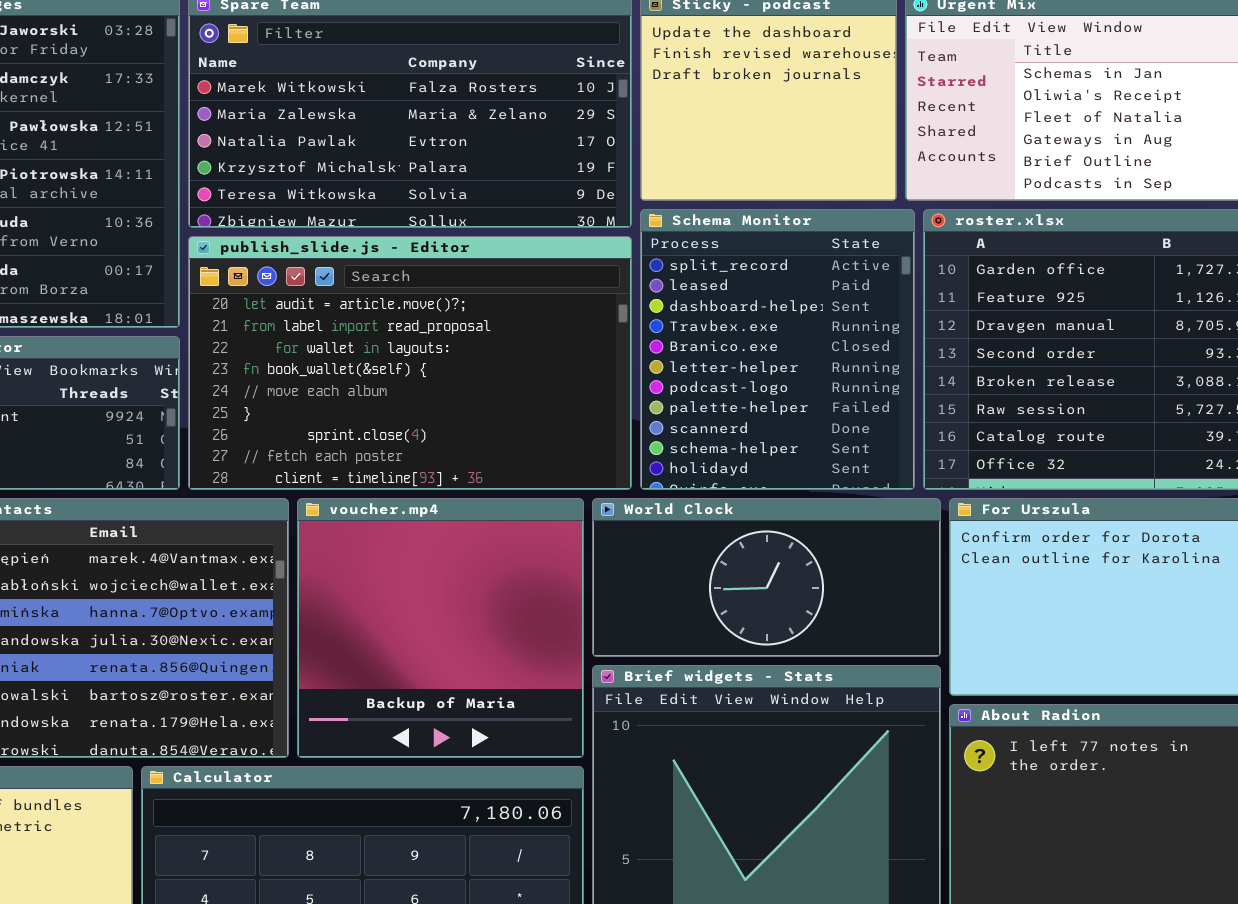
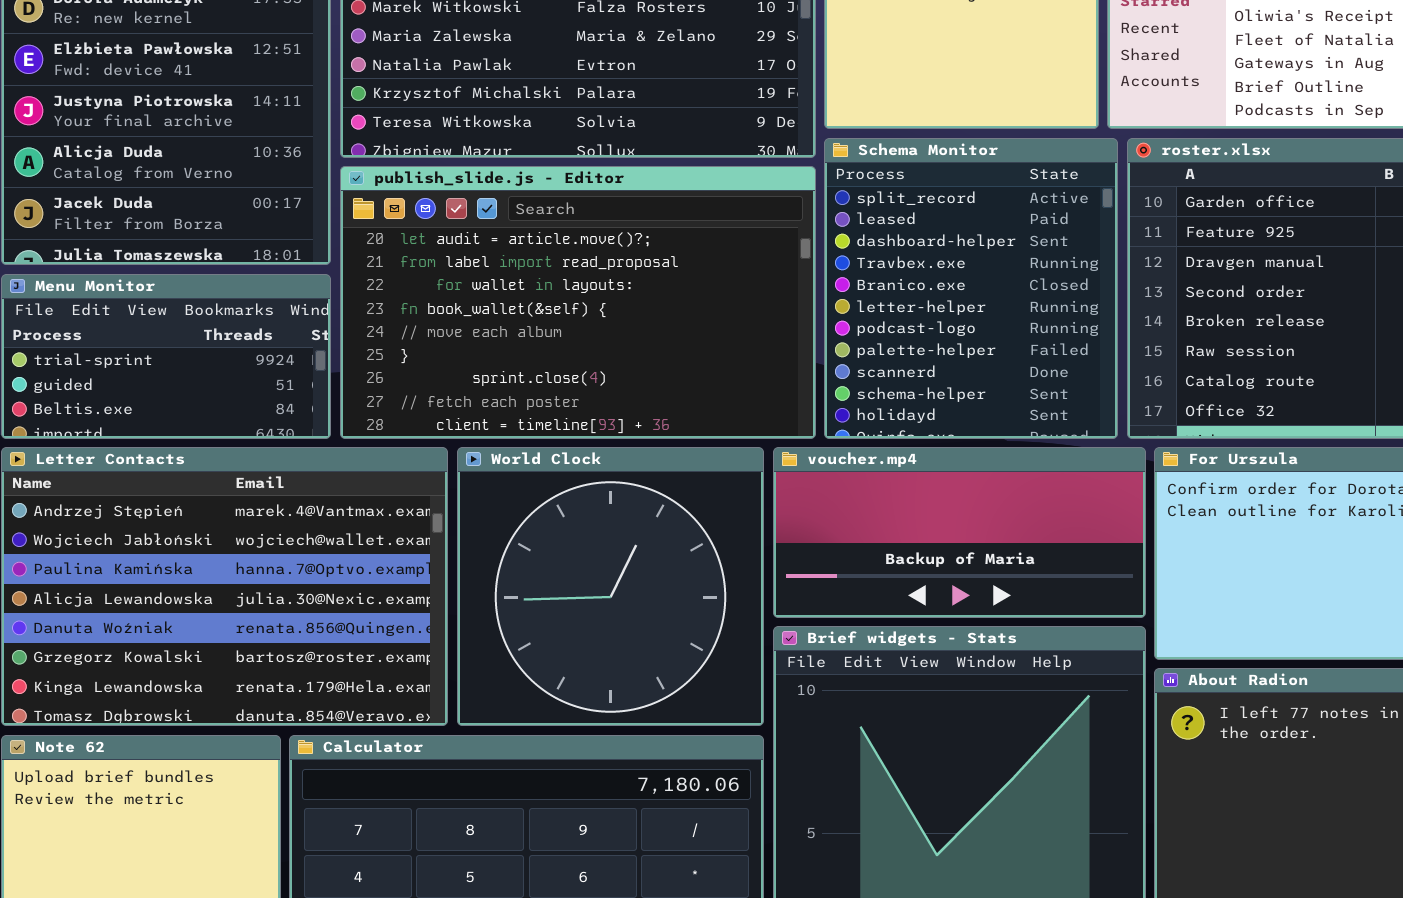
voucher.mp4: [297,498,584,758] -> [773,447,1146,618], moved, resized
World Clock: [592,498,941,657] -> [457,447,764,726], moved, resized

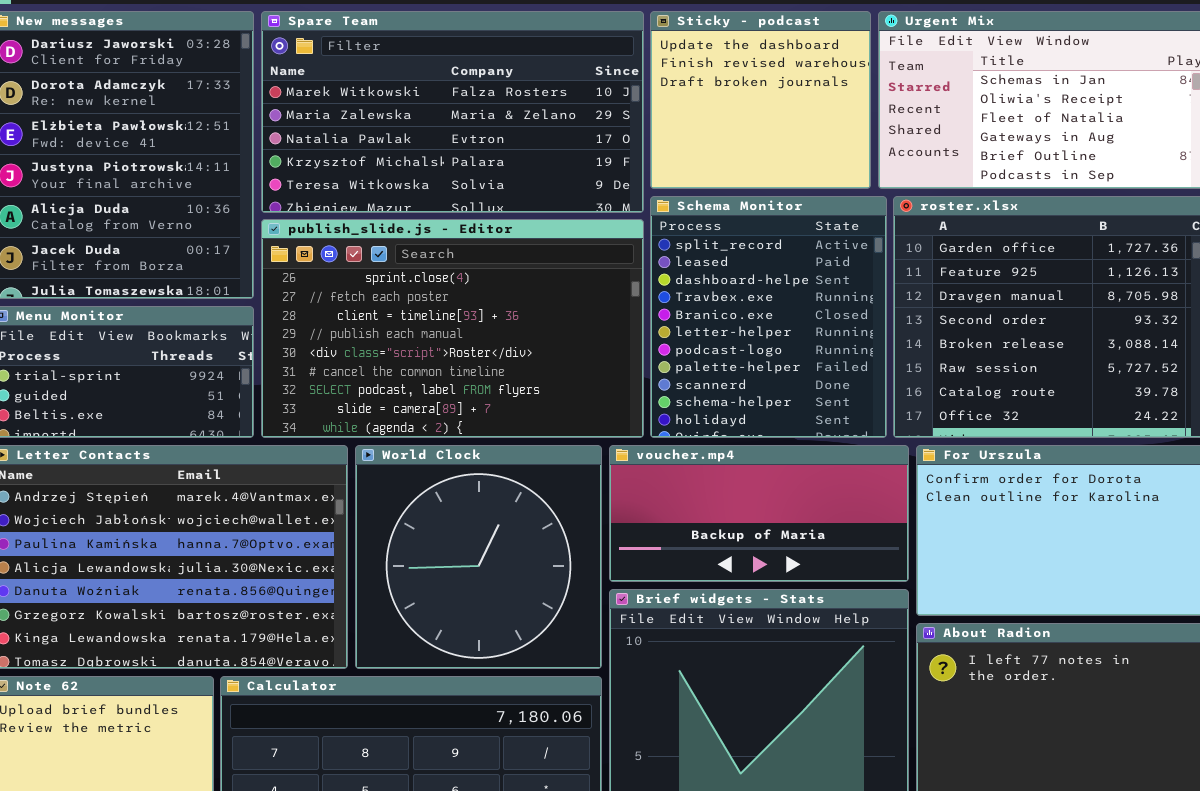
publish_slide.js - Editor: [340,166,816,439] -> [261,219,644,438], scrolled down 6 rows

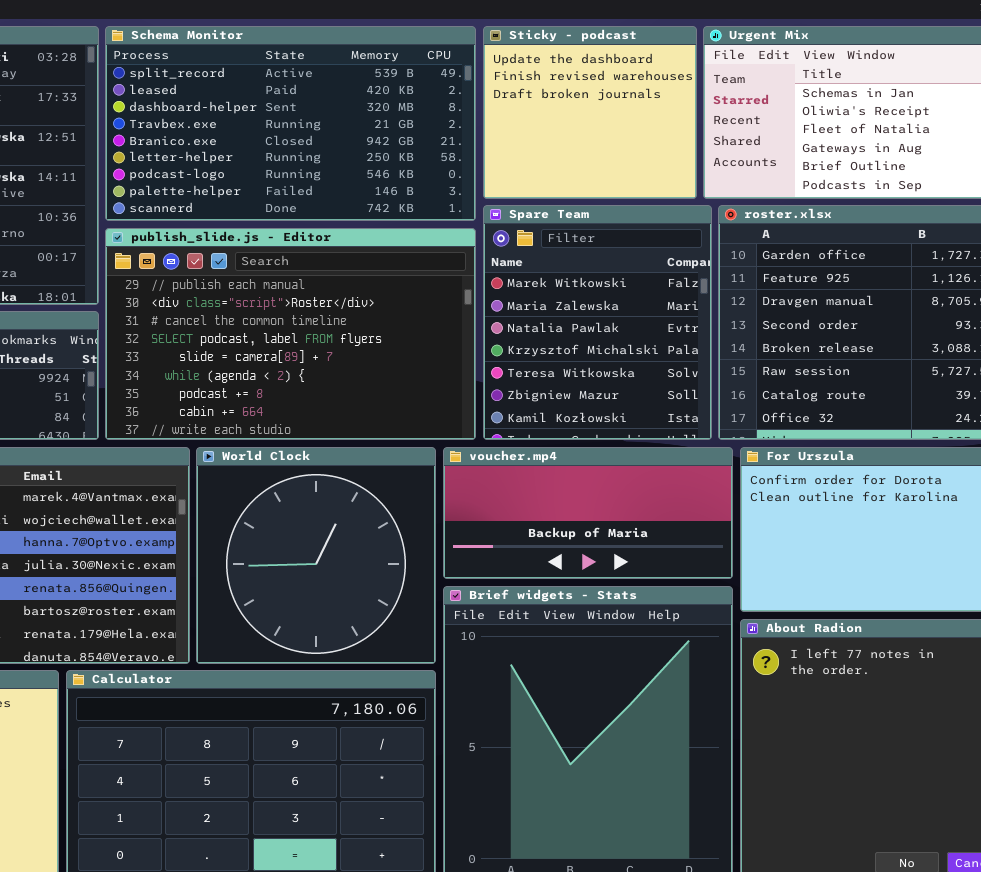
Spare Team: [261,11,644,213] -> [483,205,712,440], moved, resized
Schema Monitor: [650,196,887,438] -> [105,26,476,221], moved, resized
publish_slide.js - Editor: [261,219,644,438] -> [105,228,476,440], scrolled down 3 rows

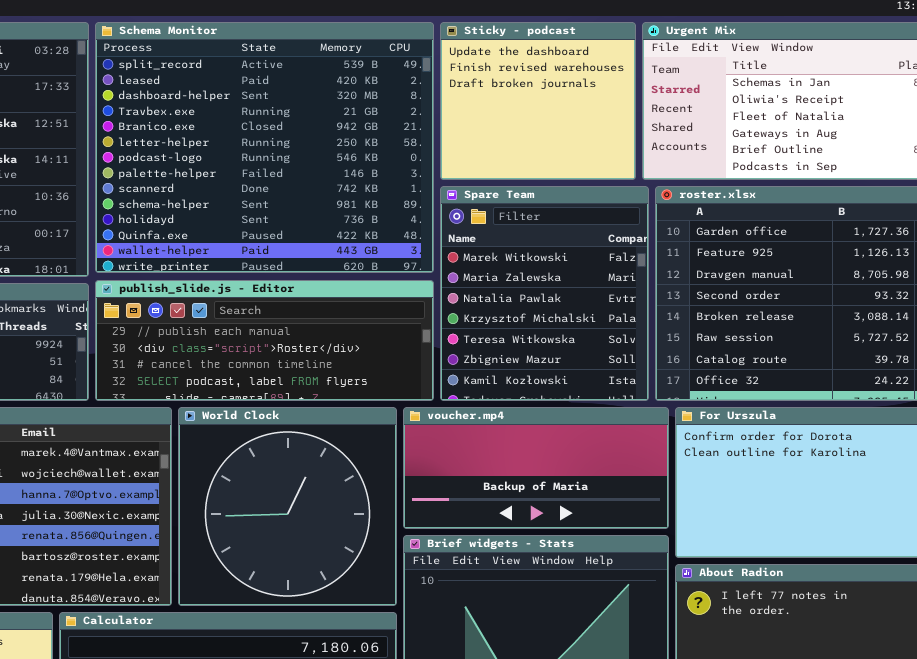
Schema Monitor: [105,26,476,221] -> [95,22,434,273], resized
publish_slide.js - Editor: [105,228,476,440] -> [95,280,434,401], resized

